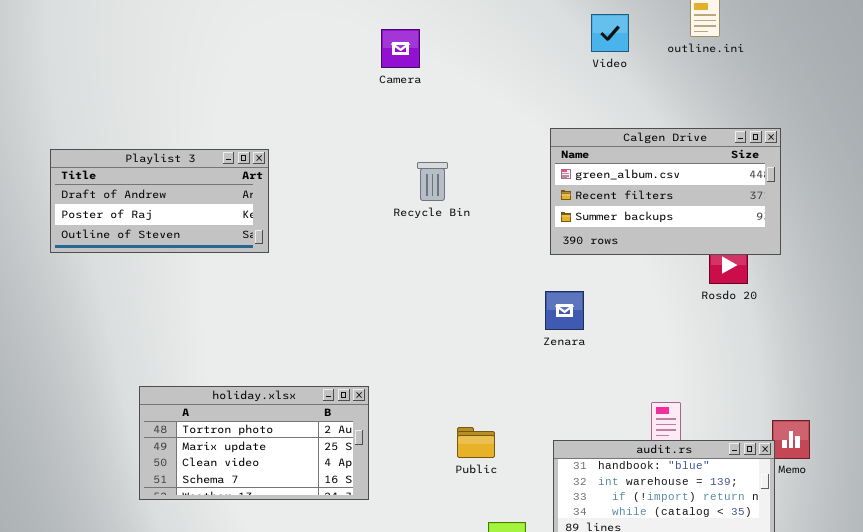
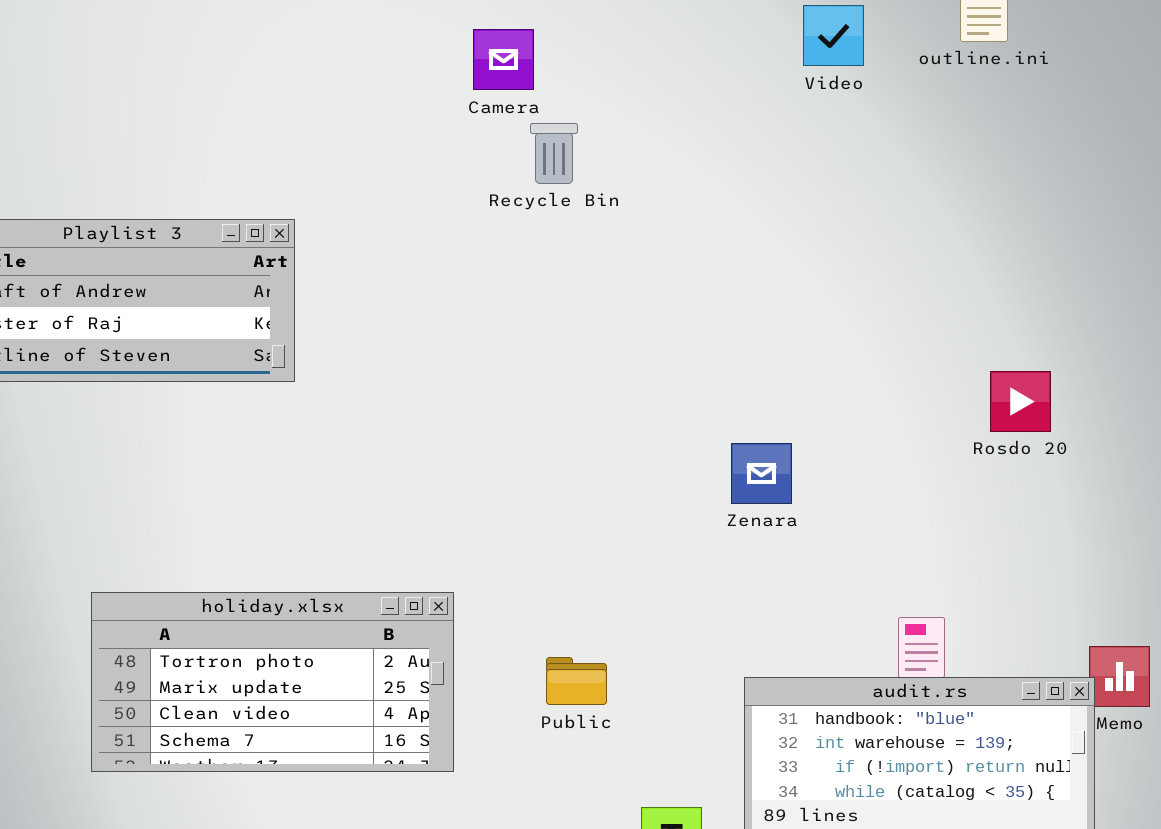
Calgen Drive: [550,128,781,255] -> none, closed
Recycle Bin: [417,162,448,201] -> [530,123,578,184], moved
Public: [457,427,495,458] -> [546,657,607,705], moved

